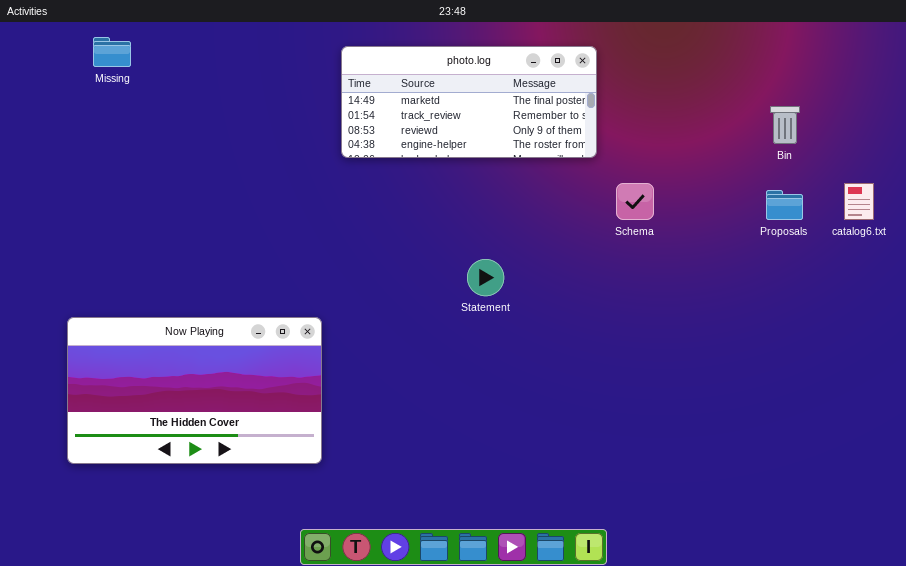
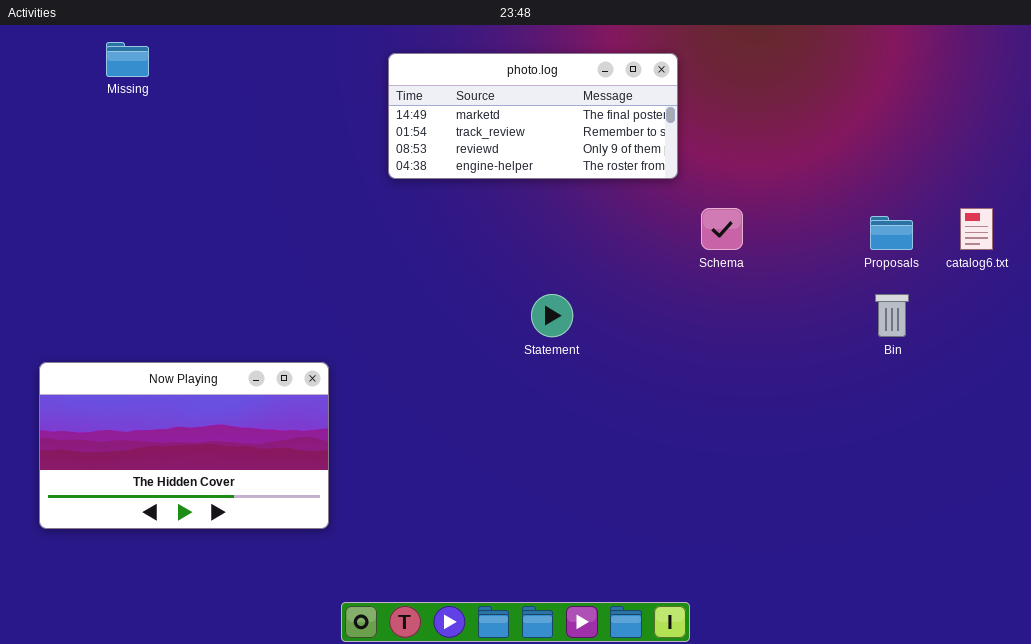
Bin: [770,106,800,144] -> [875,294,909,337], moved
Now Playing: [67,317,322,464] -> [39,362,329,529], moved

